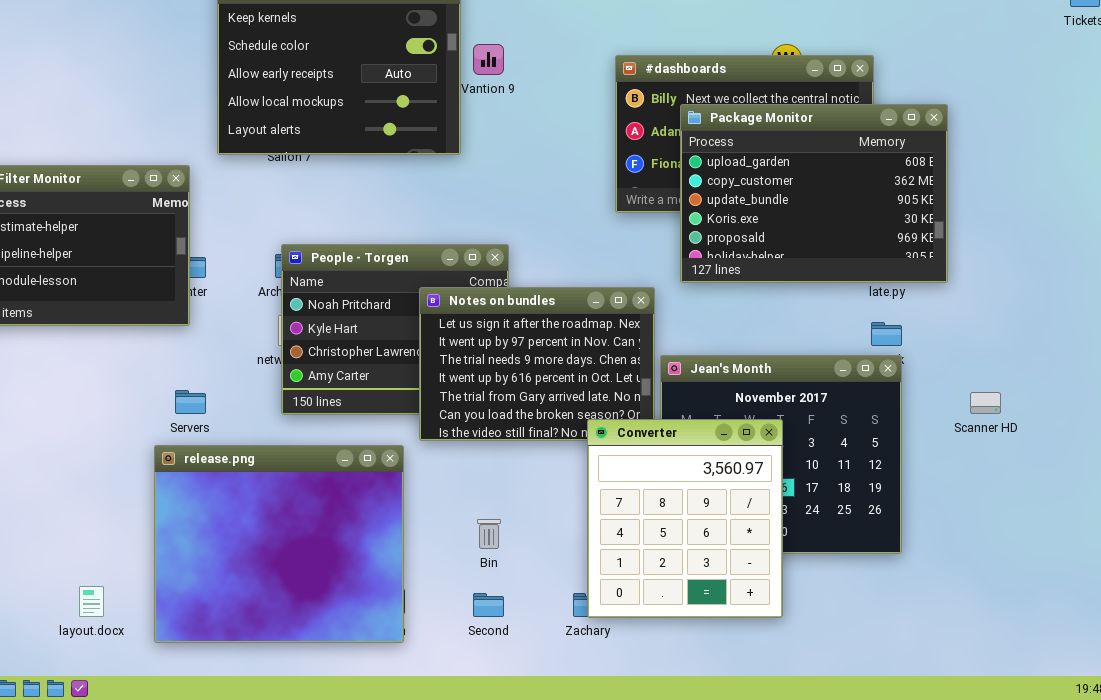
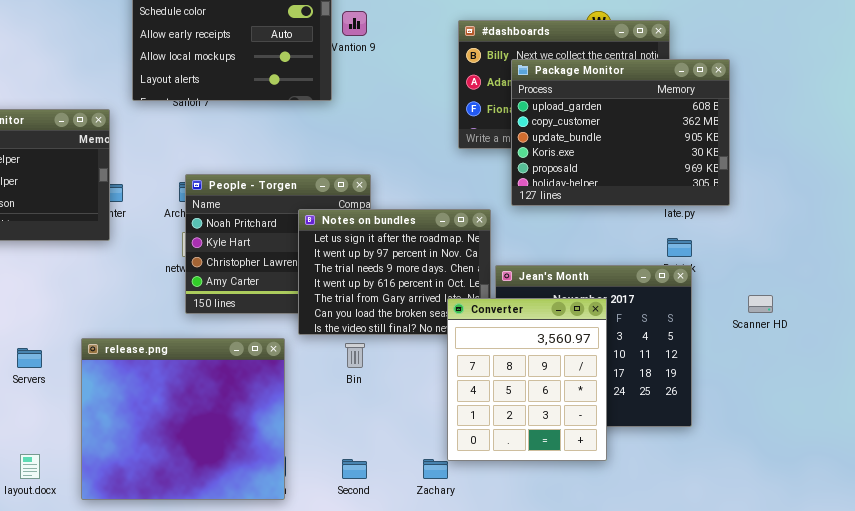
Servers: [175,390,206,414] -> [17,348,42,368], moved
Converter: [587,419,783,618] -> [447,298,607,461], moved
Bin: [477,519,501,549] -> [345,343,365,368], moved

